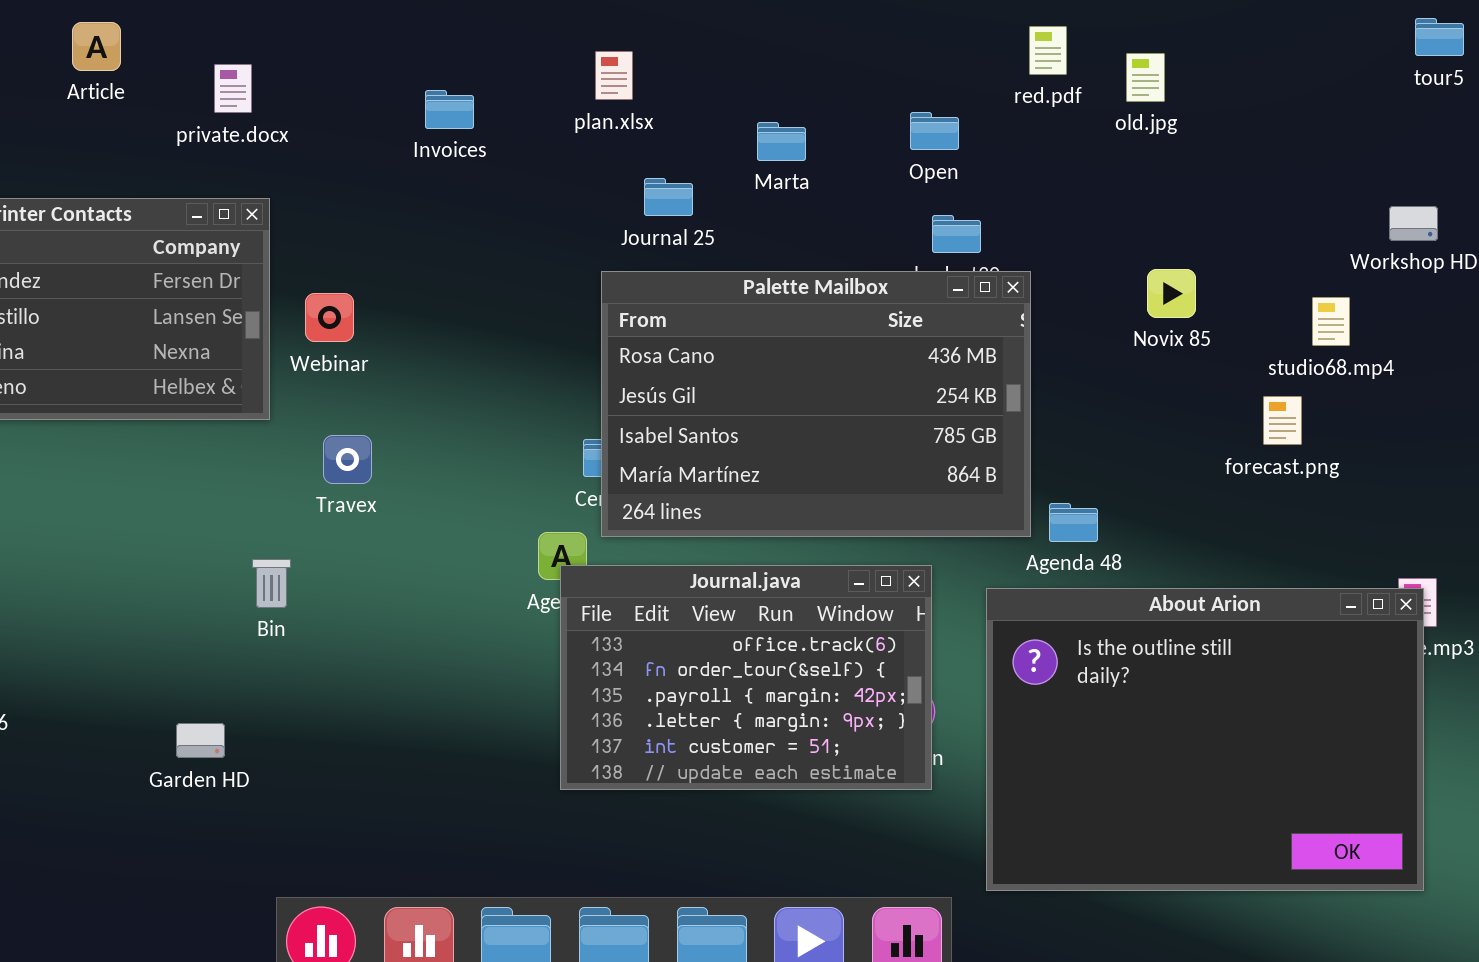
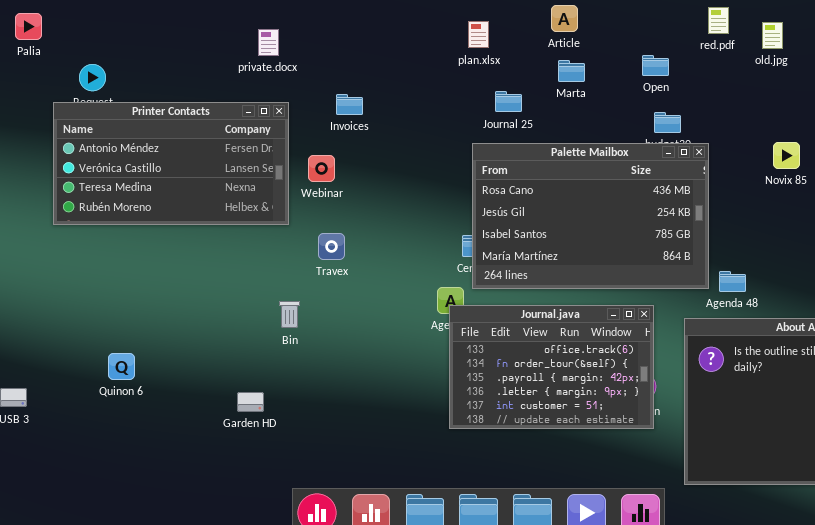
Article: [72,22,121,71] -> [551,5,578,32], moved
Invoices: [425,90,474,129] -> [336,94,363,115], moved

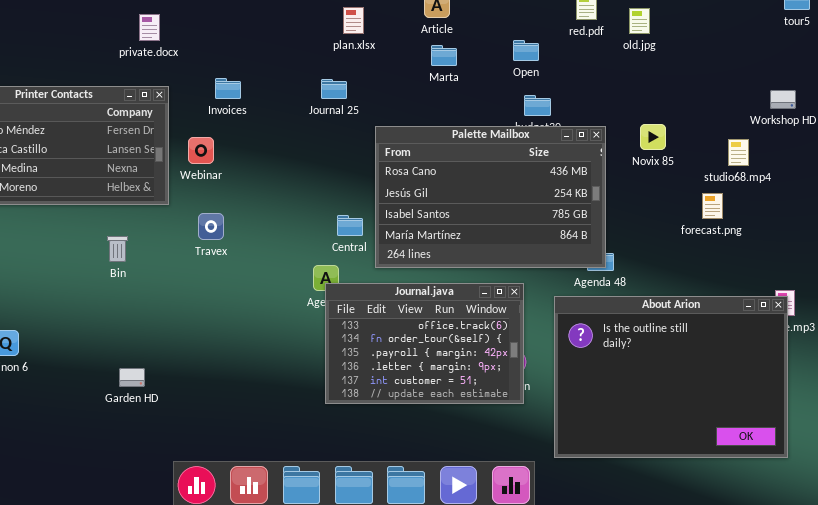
Journal 25: [495,91,522,112] -> [321,79,347,99], moved
Palette Mailbox: [472,143,709,289] -> [375,126,606,268], moved
Bin: [279,301,300,328] -> [107,236,128,262], moved

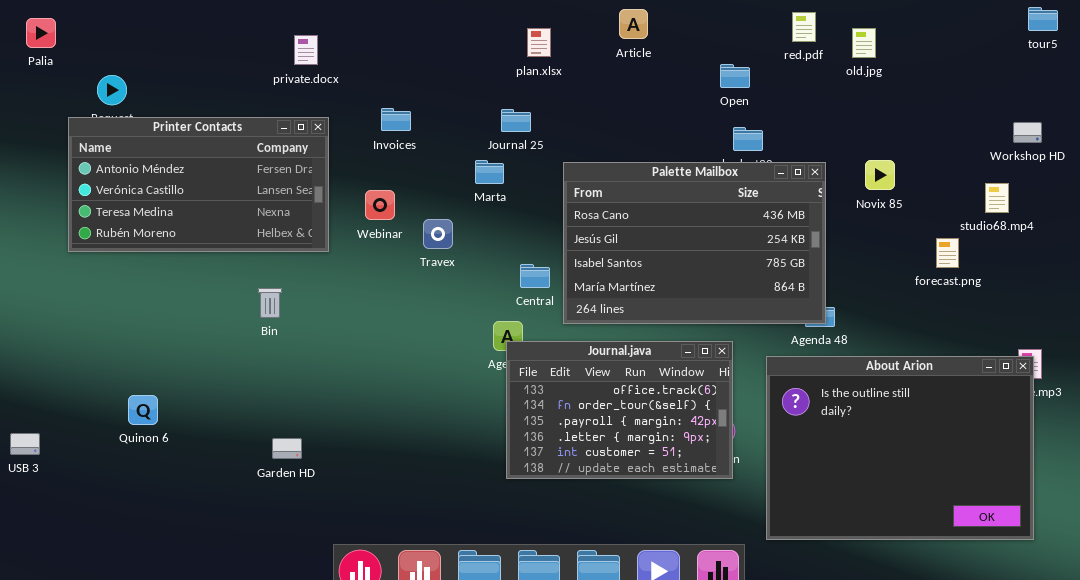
Marta: [431,45,457,66] -> [475,160,504,184], moved
Webinar: [188,137,214,164] -> [365,190,395,220], moved
studio68.mp4: [728,139,749,166] -> [985,183,1009,213], moved
Travex: [198,213,224,240] -> [423,219,453,249], moved

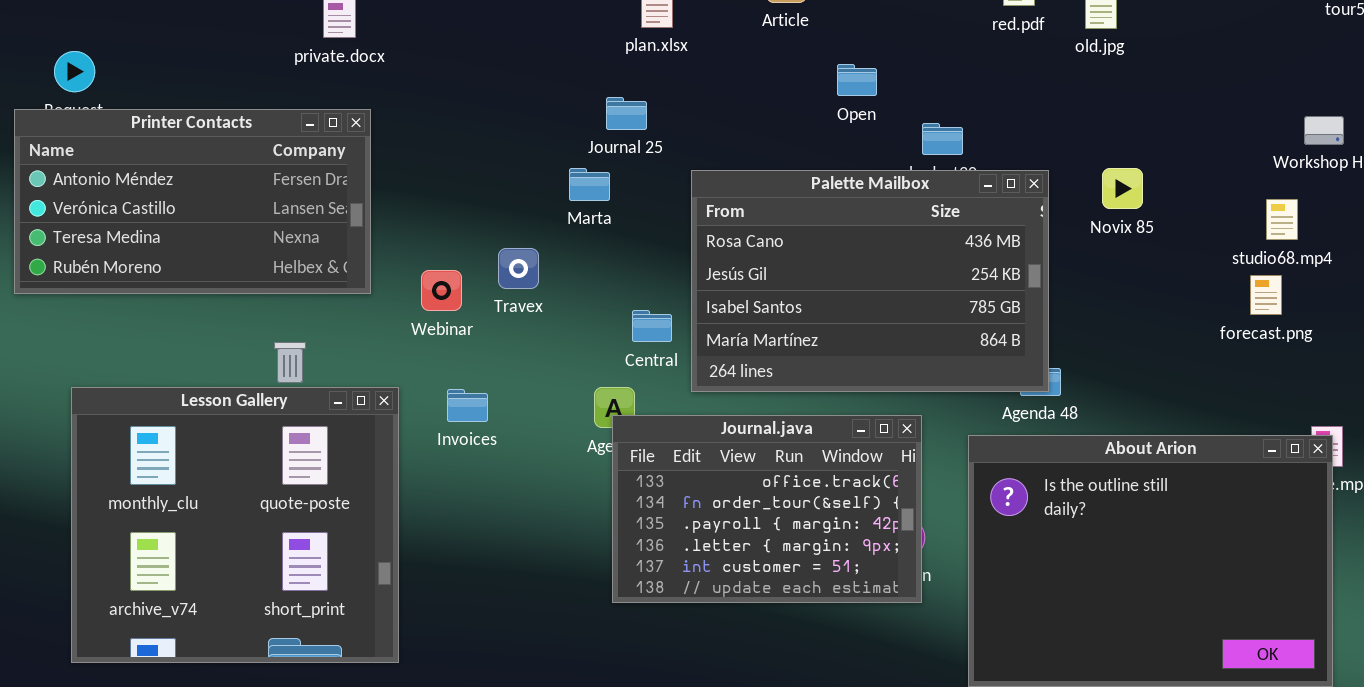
Open: [720,64,750,88] -> [837,64,877,96], moved
Invoices: [381,108,411,131] -> [447,389,488,422], moved
Webinar: [365,190,395,220] -> [421,270,462,311], moved
forecast.png: [936,238,959,268] -> [1250,275,1282,315], moved
Lesson Gallery: none -> [71,387,399,663], opened

